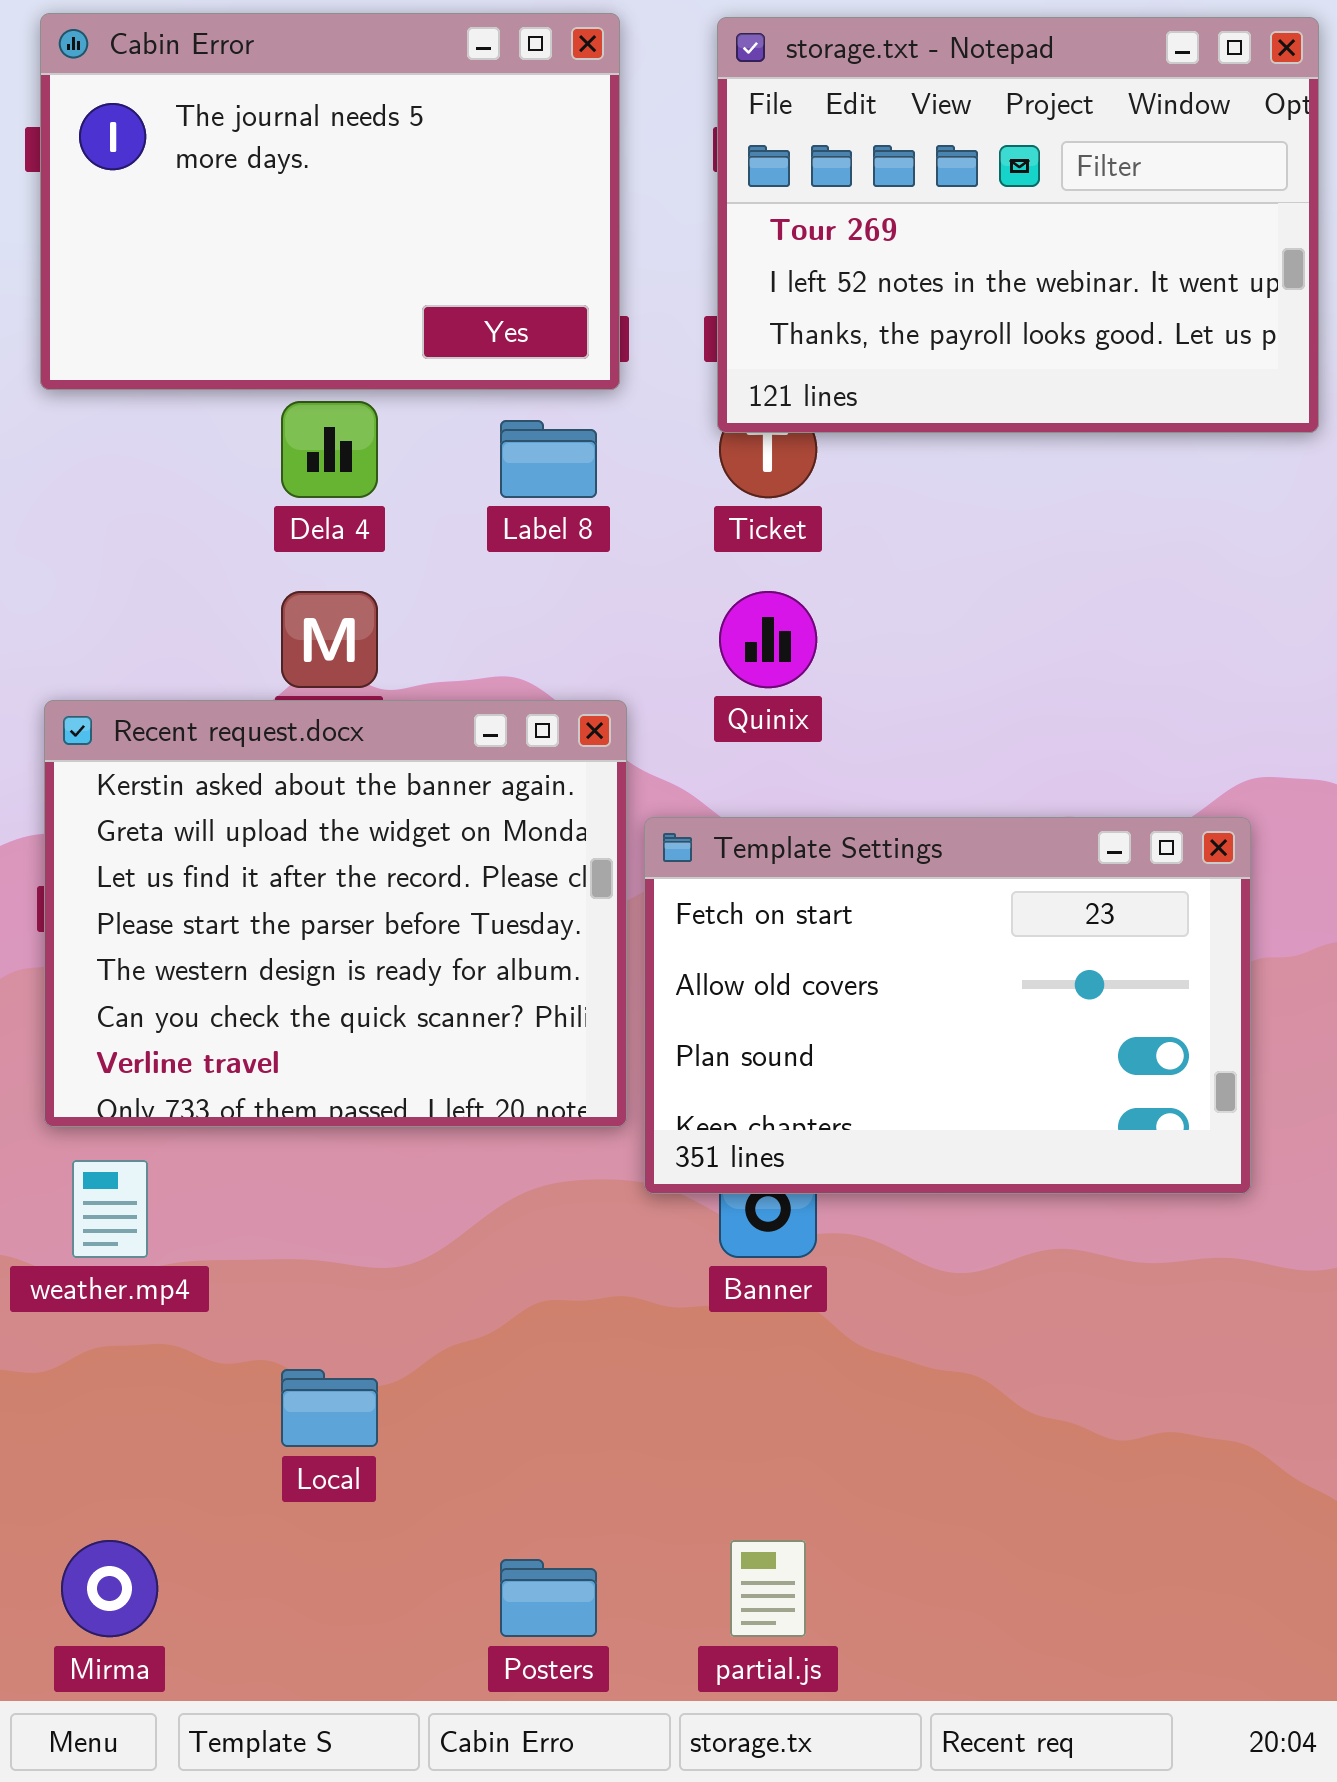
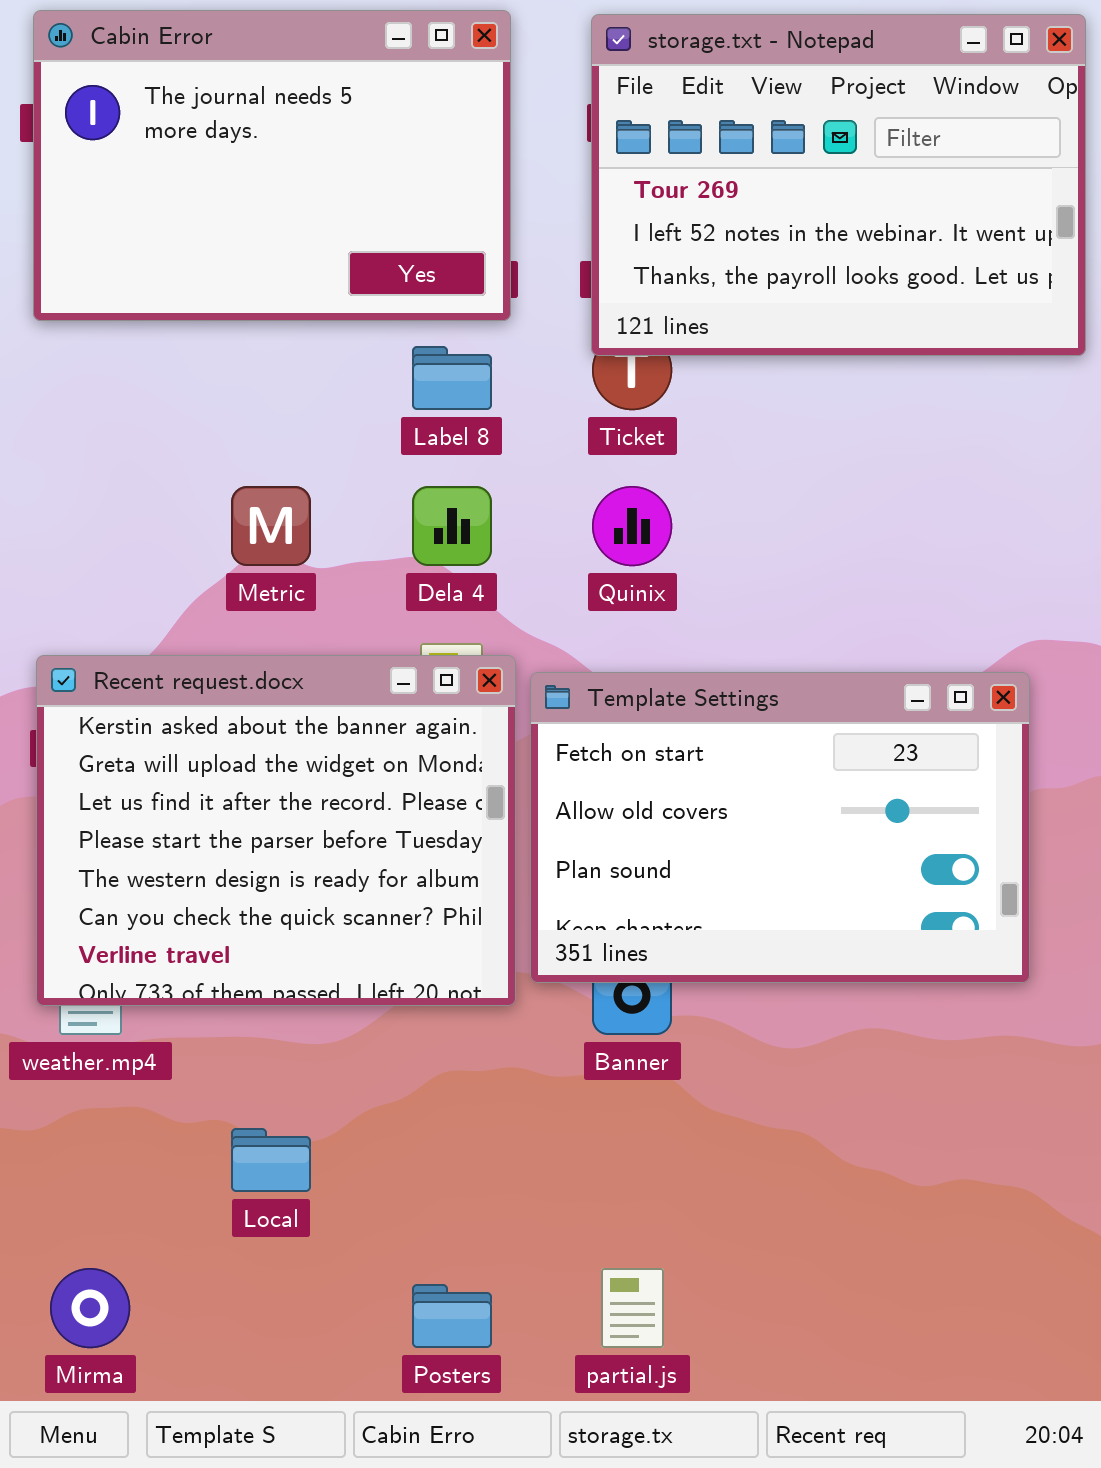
Dela 4: [281,401,378,498] -> [412,486,492,566], moved
Recent request.docx: [44,700,627,1127] -> [36,655,516,1006], moved

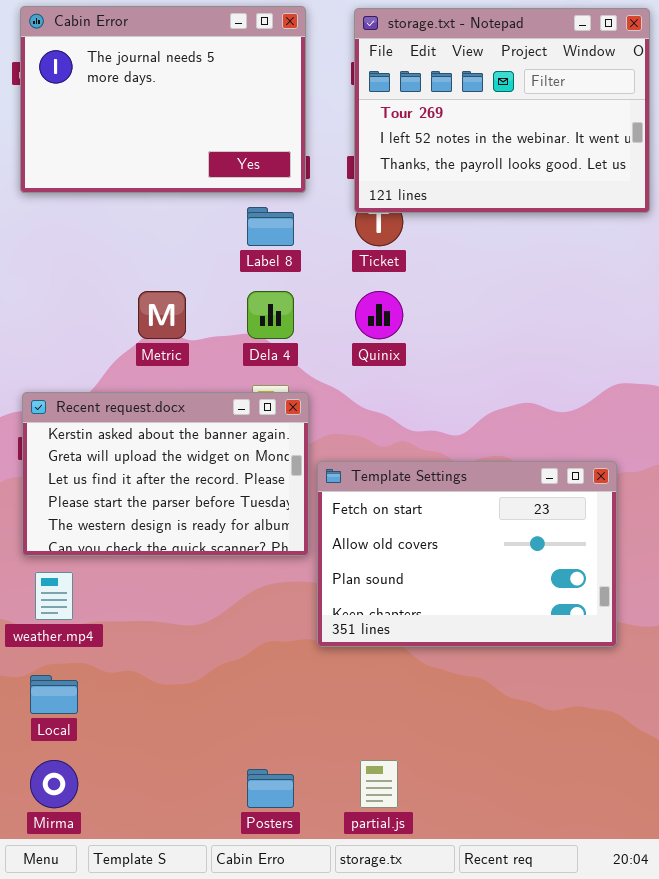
Recent request.docx: [36,655,516,1006] -> [22,392,309,556], resized
Template Settings: [530,672,1030,983] -> [317,461,617,647], moved
Local: [231,1128,311,1192] -> [30,675,78,714], moved

